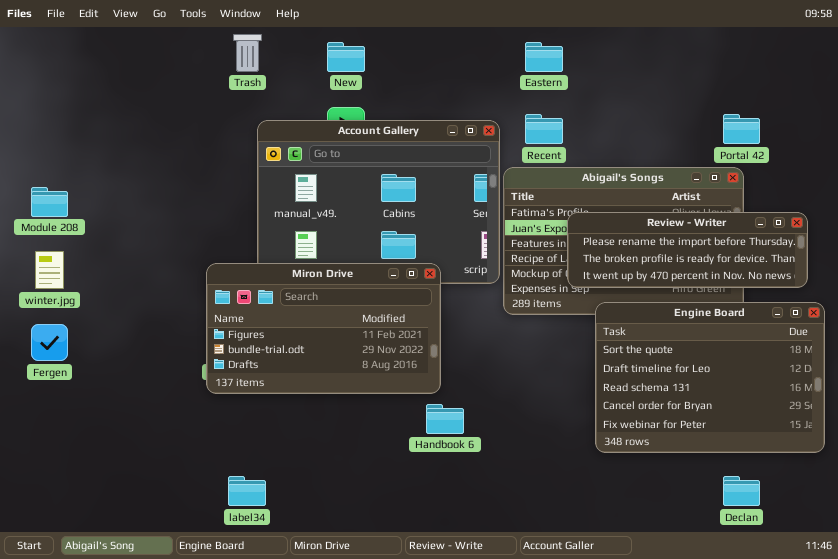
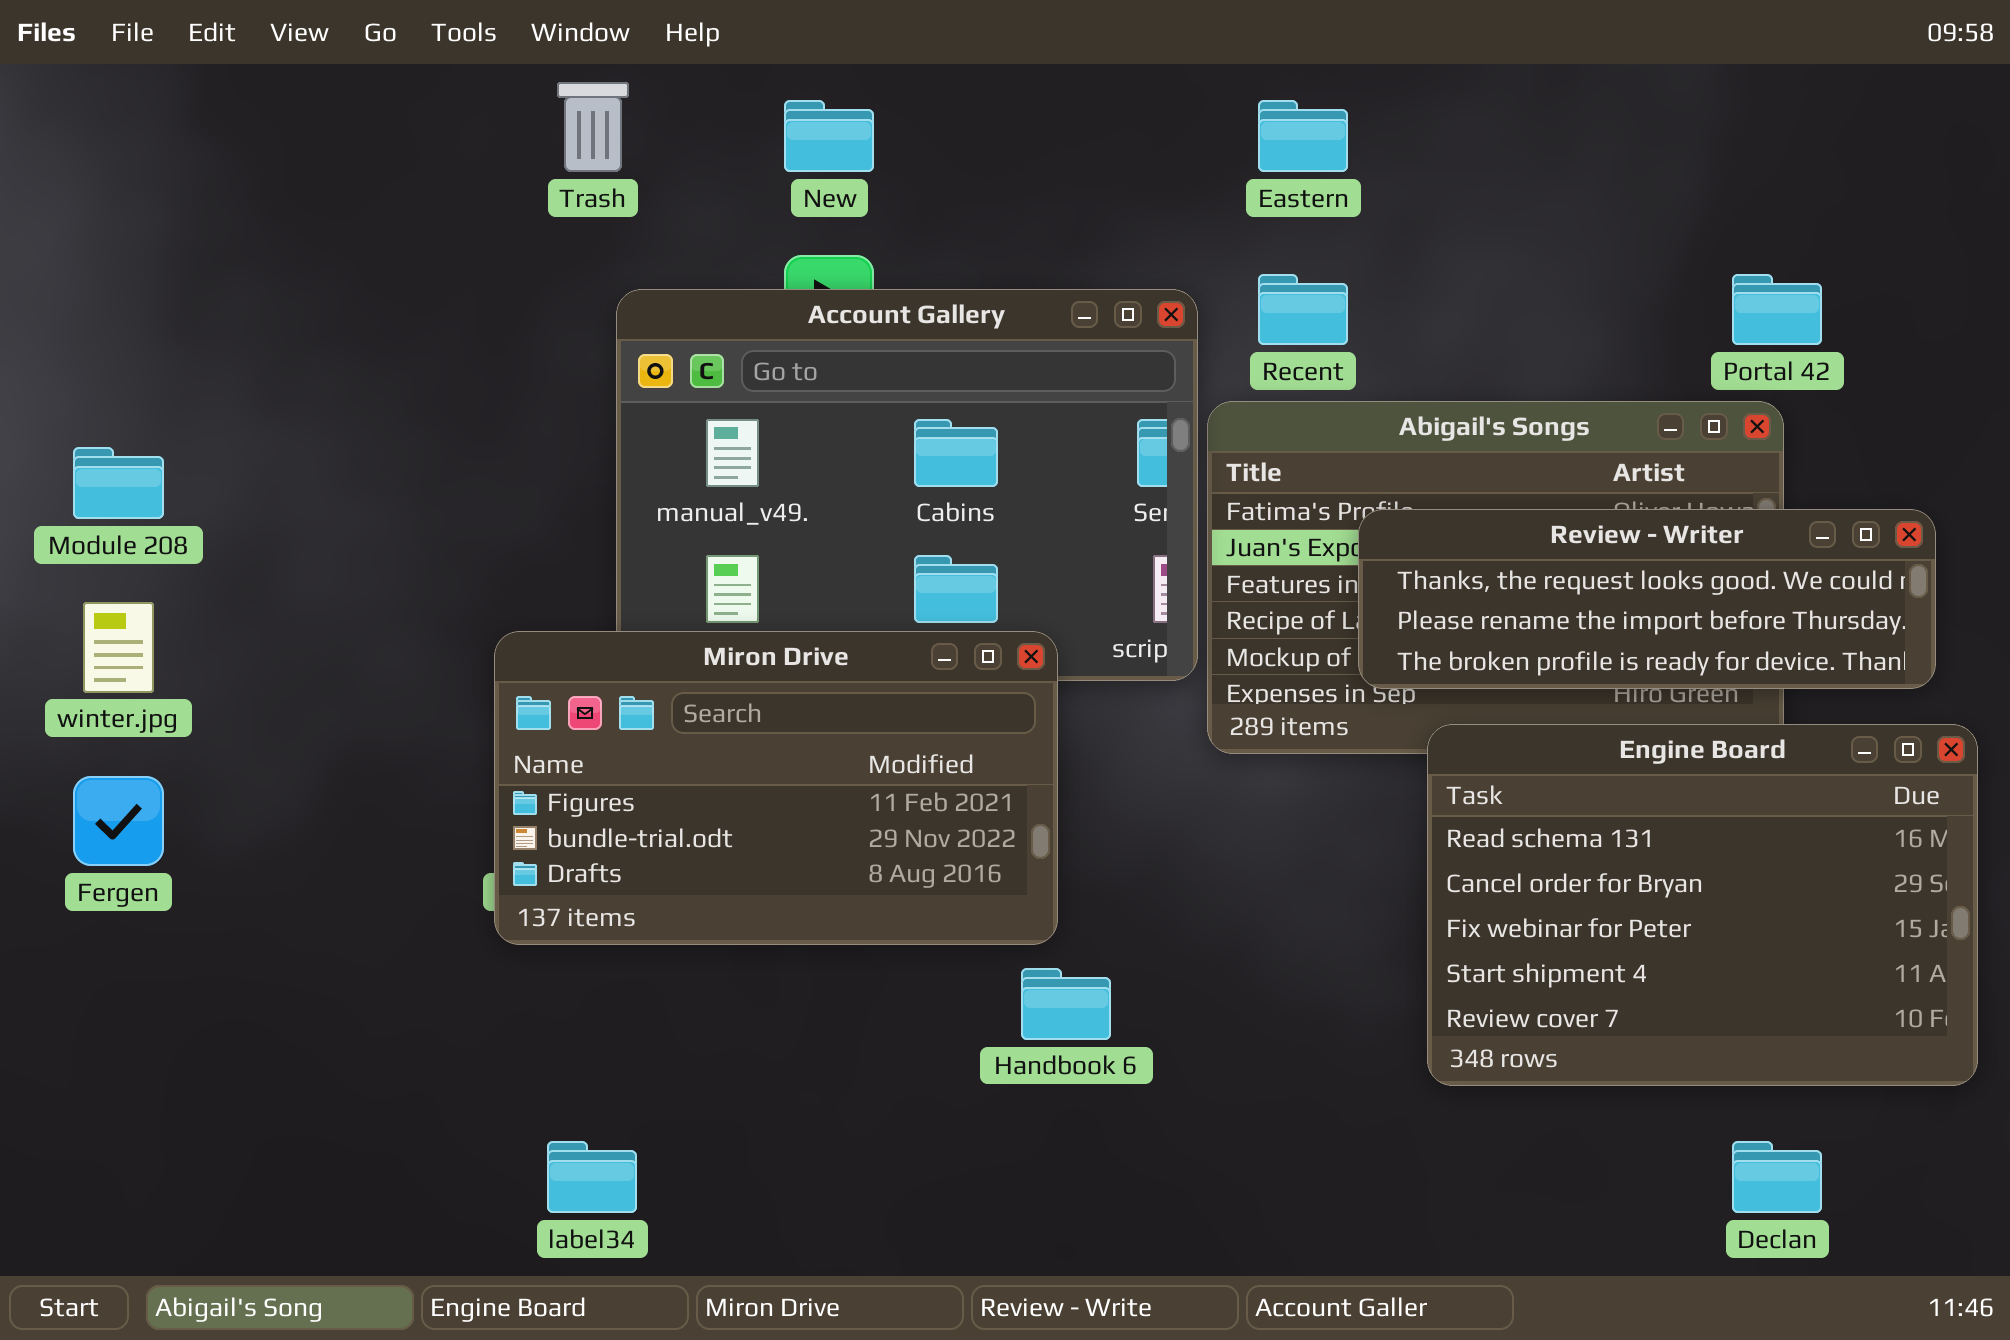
Review - Writer: [567,212,808,288] -> [1358,509,1936,689], scrolled up 1 row
Engine Board: [595,302,825,453] -> [1427,724,1978,1086], scrolled down 2 rows

